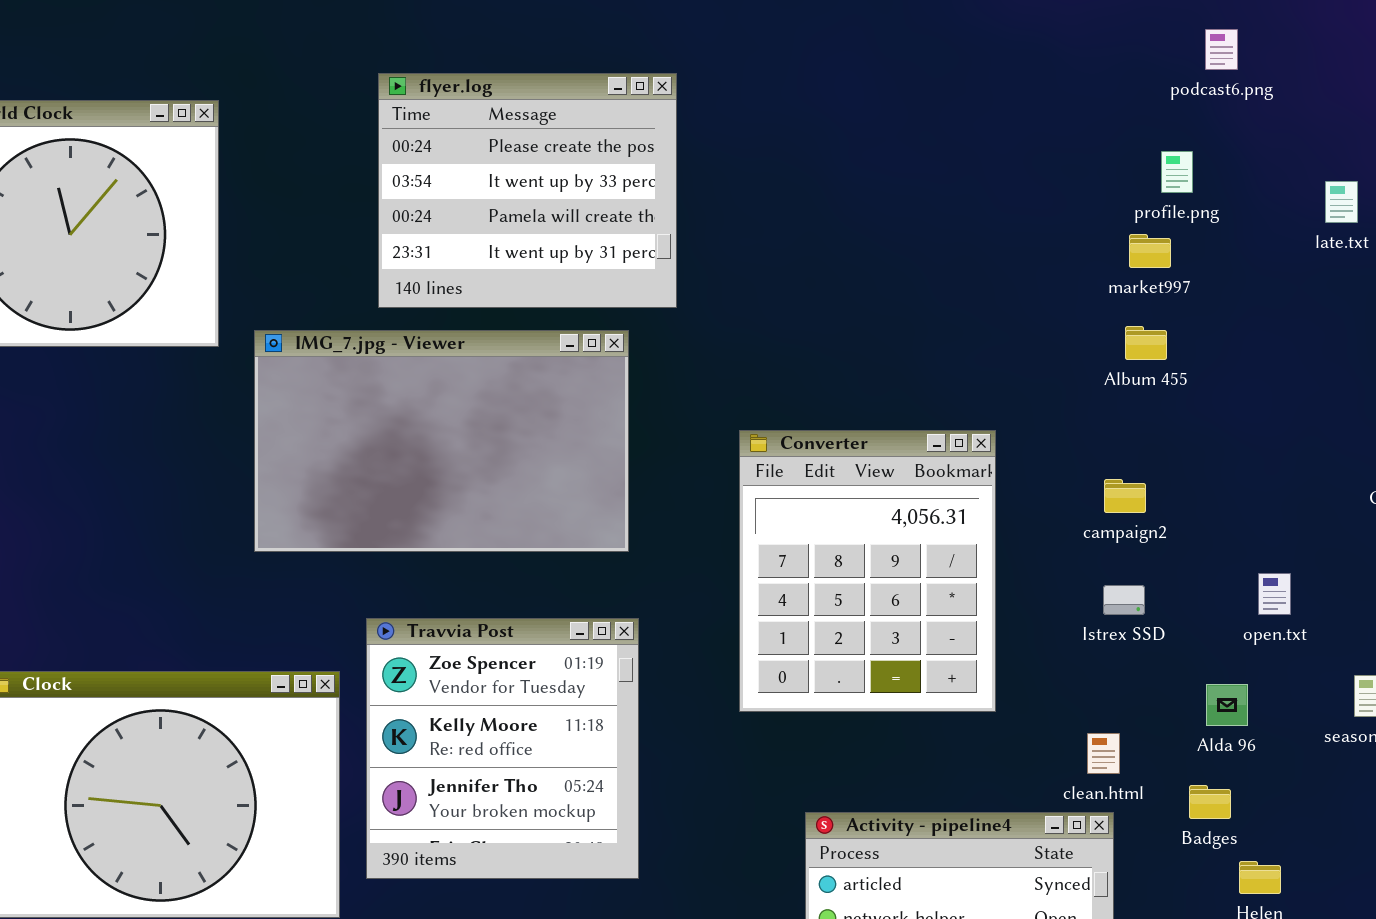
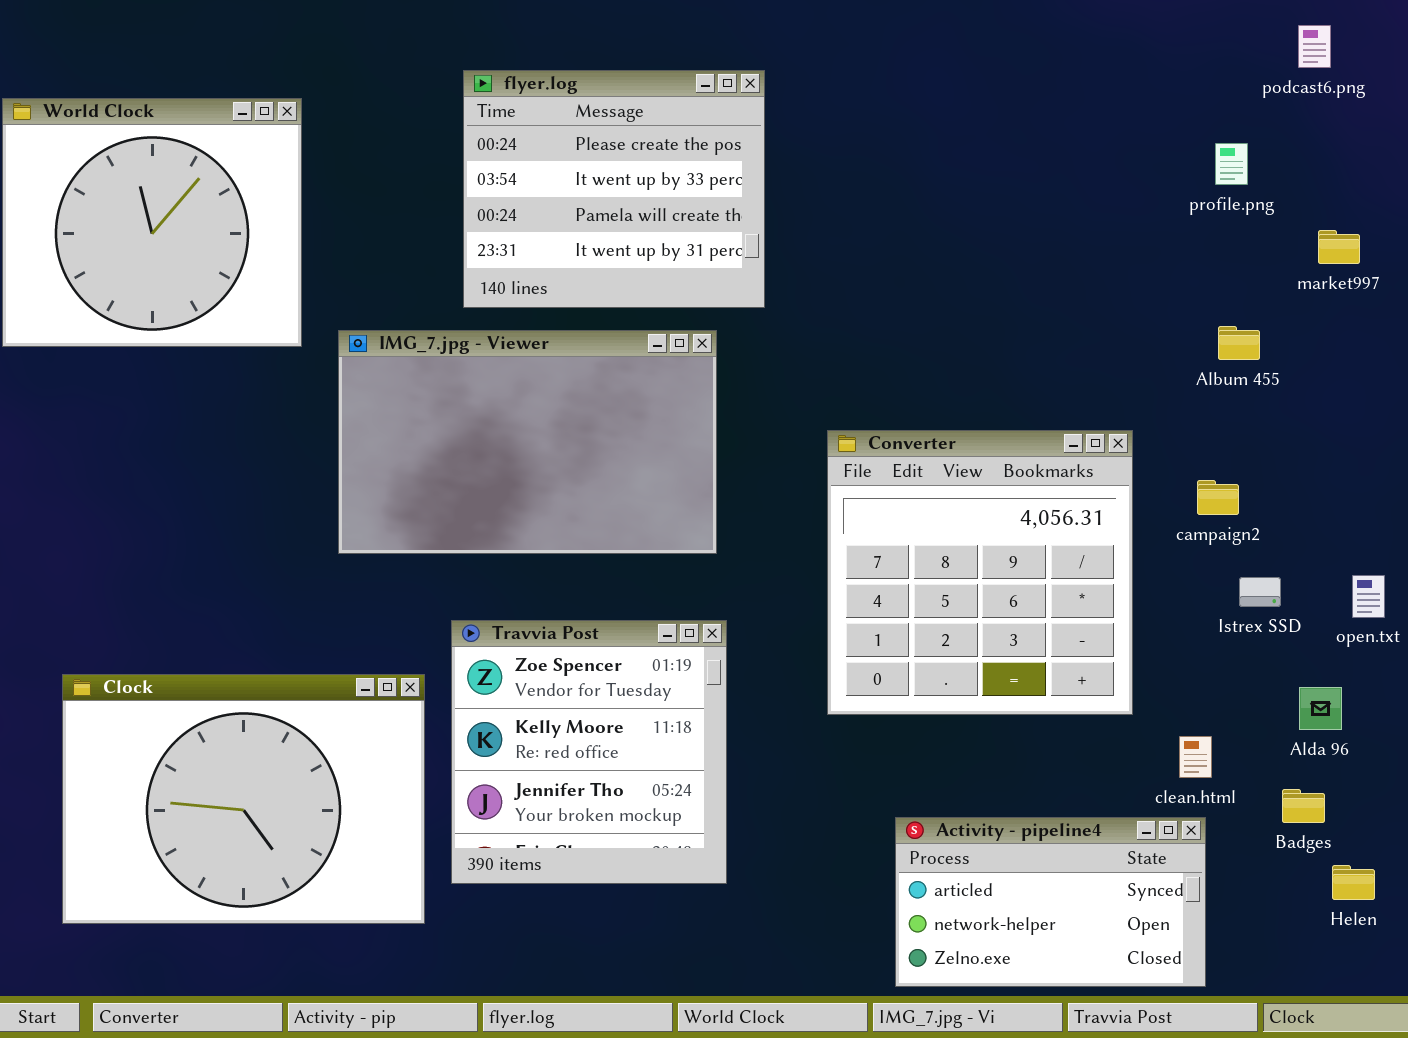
profile.png: [1161,151,1193,193] -> [1215,143,1248,185], moved
market997: [1129,234,1171,268] -> [1318,230,1360,264], moved
Converter: [739,430,996,712] -> [827,430,1133,715], resized
Istrex SSD: [1103,585,1145,615] -> [1239,577,1281,607], moved

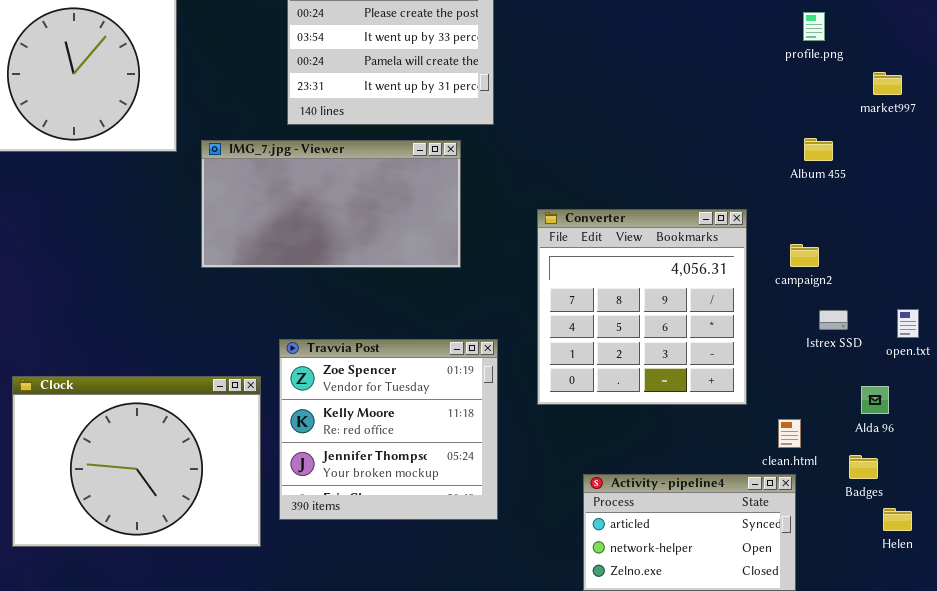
IMG_7.jpg - Viewer: [338,330,717,554] -> [201,140,461,268], resized
Travvia Post: [451,620,727,884] -> [279,339,498,520], resized

